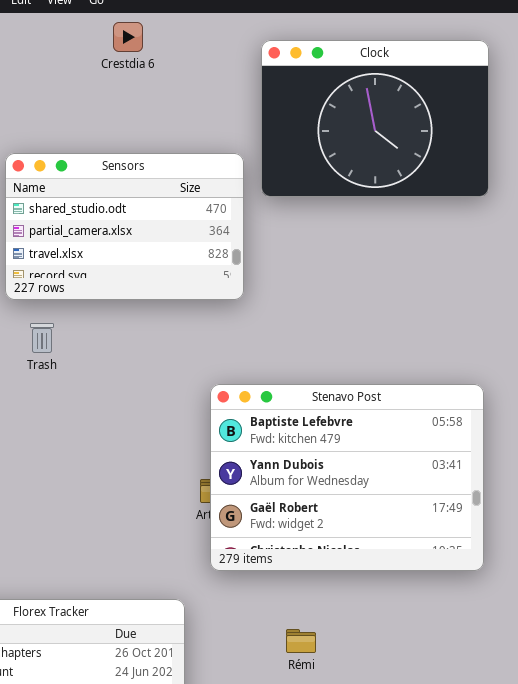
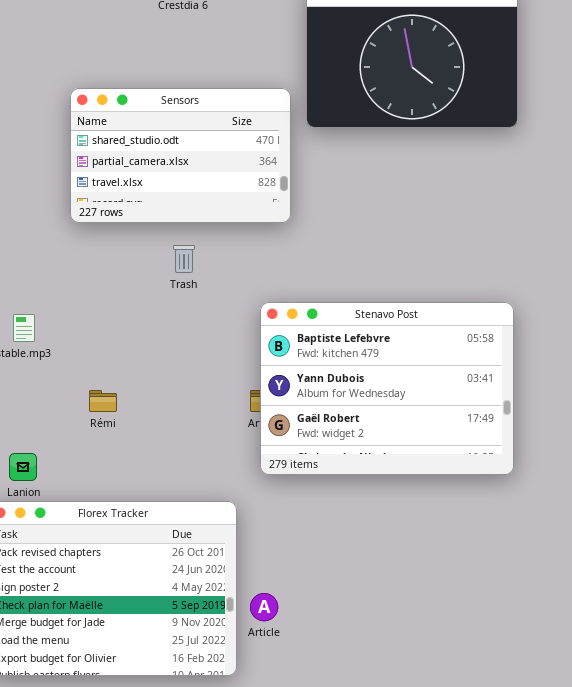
Trash: [30,323,54,353] -> [173,245,195,273], moved
Rémi: [286,629,316,653] -> [89,390,117,412], moved

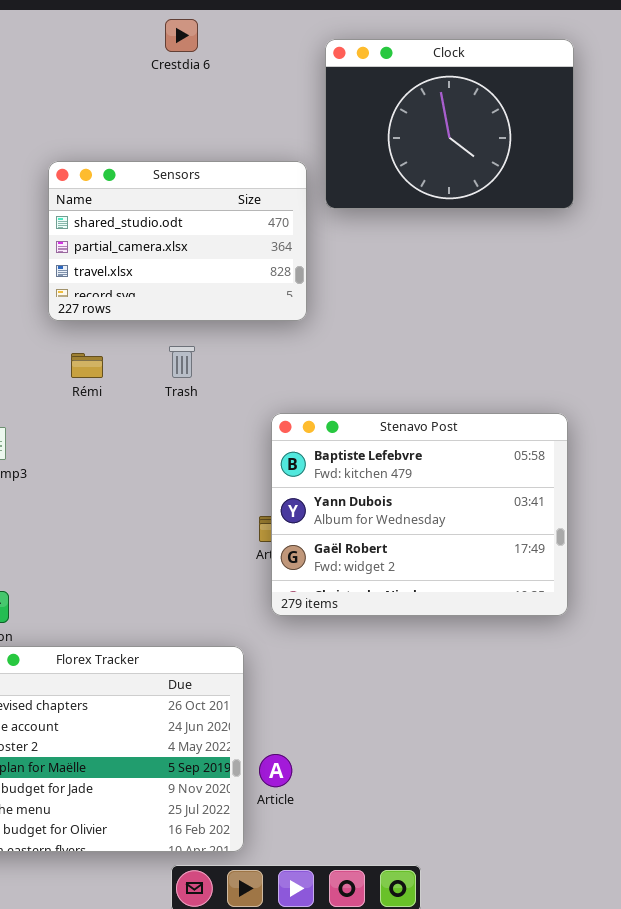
Rémi: [89,390,117,412] -> [71,353,103,378], moved

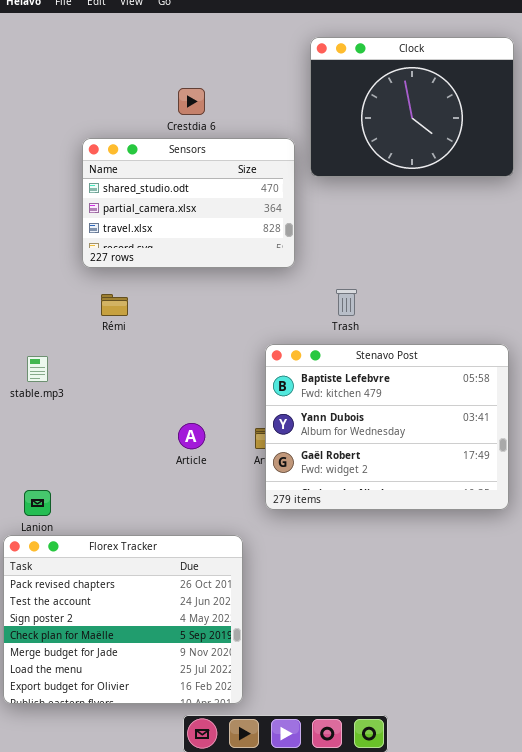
Crestdia 6: [165,19,198,52] -> [178,88,205,115], moved
Trash: [169,346,195,378] -> [336,289,357,316], moved
Article: [259,754,292,787] -> [178,423,205,449], moved

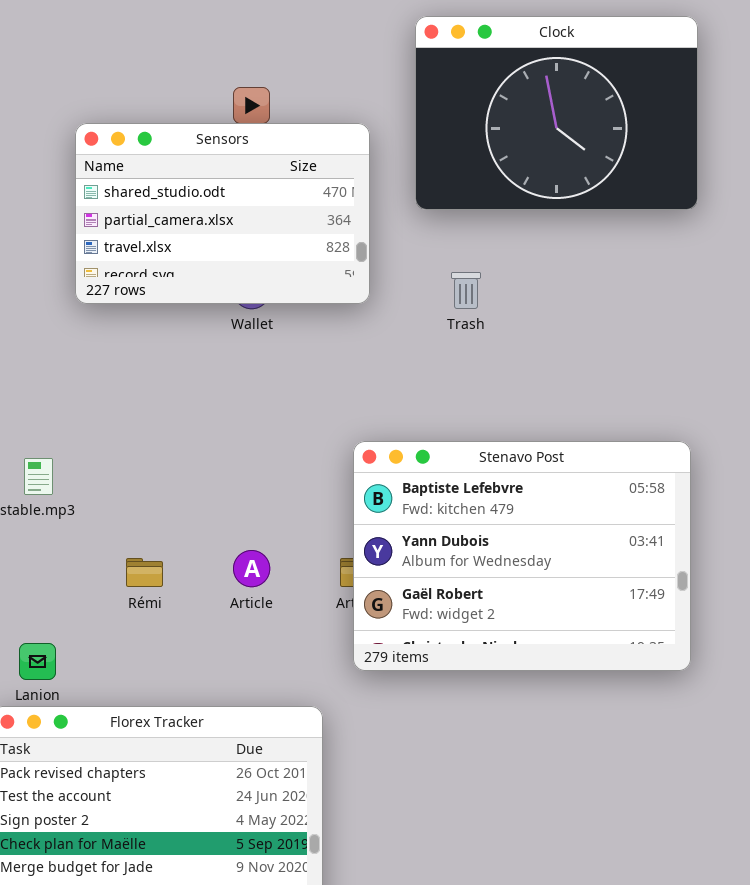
Sensors: [82,138,295,268] -> [75,123,370,304], moved
Trash: [336,289,357,316] -> [451,272,481,309], moved
Rémi: [101,294,128,316] -> [126,558,163,587], moved

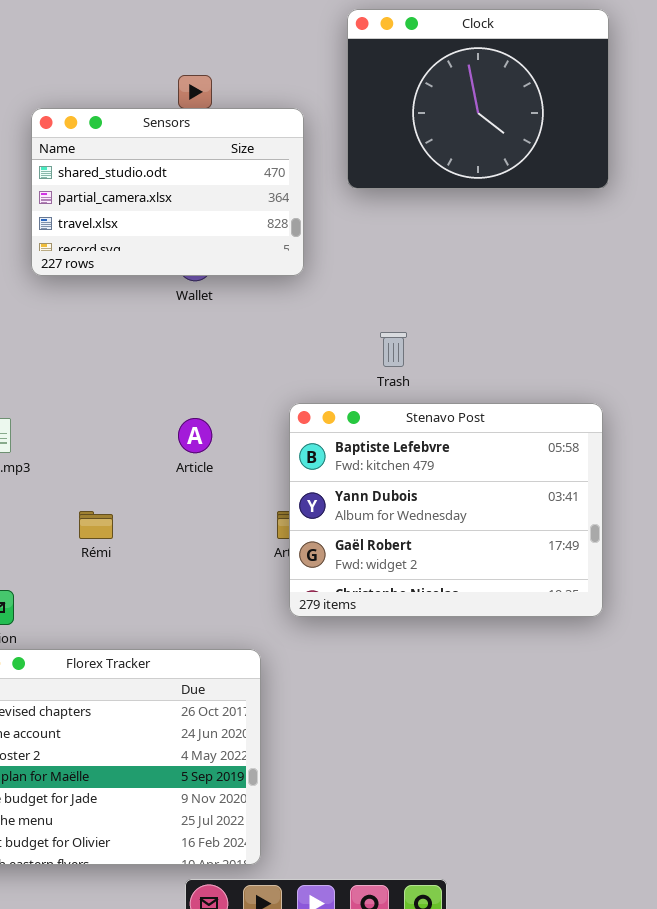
Trash: [451,272,481,309] -> [380,332,407,367], moved
Article: [233,550,270,587] -> [178,418,212,453], moved

